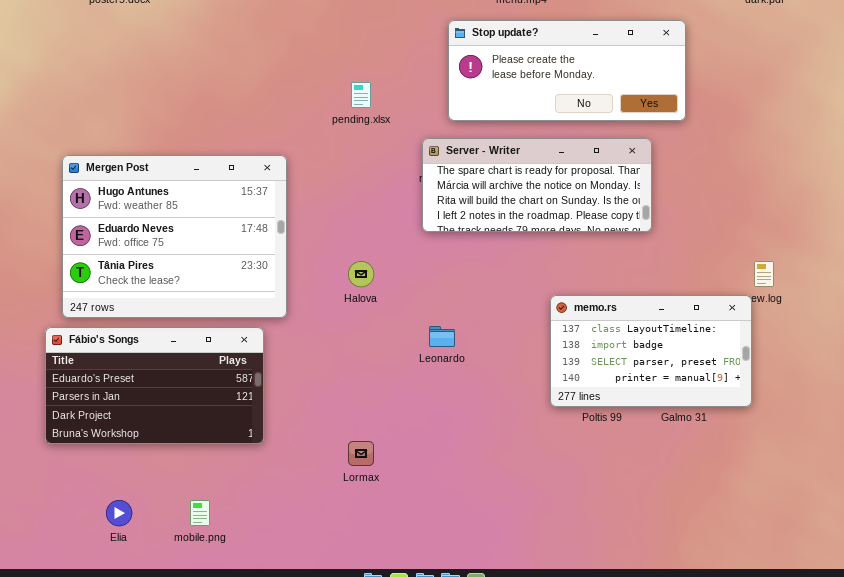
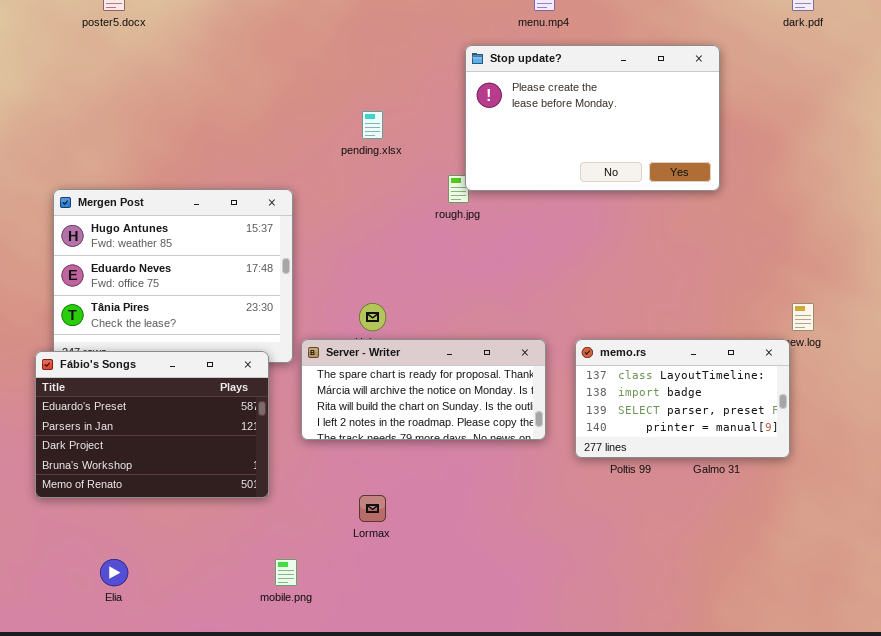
Stop update?: [448,20,686,121] -> [465,45,720,191], resized
Server - Writer: [422,138,652,232] -> [301,339,546,440], moved
Fábio's Songs: [45,327,264,444] -> [35,351,269,498], resized
mobile.png: [190,500,210,526] -> [275,559,297,586], moved

